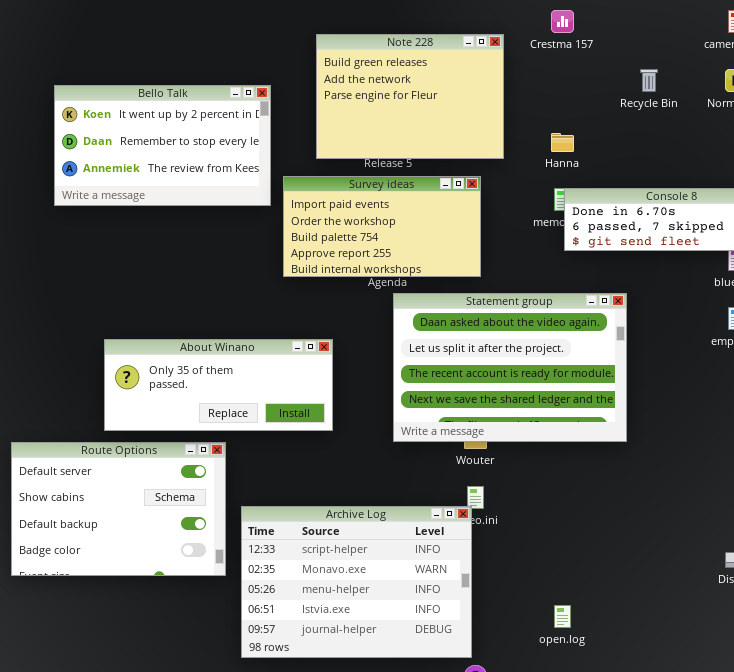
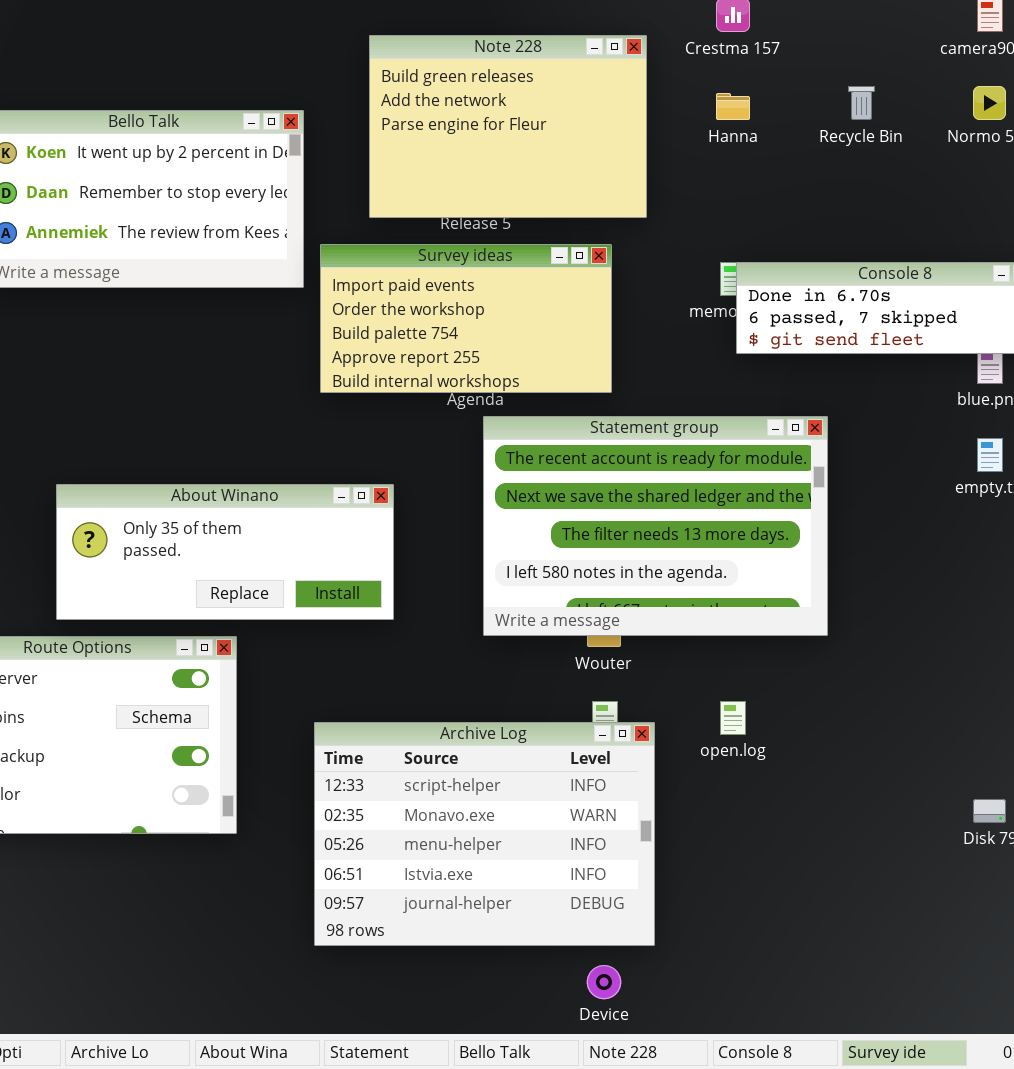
Hanna: [551,133,574,152] -> [716,93,750,120], moved
Statement group: [393,293,627,442] -> [483,416,828,636], scrolled down 2 rows
Archive Log: [241,506,472,658] -> [314,722,655,946], moved
open.log: [554,605,571,628] -> [720,701,746,735], moved

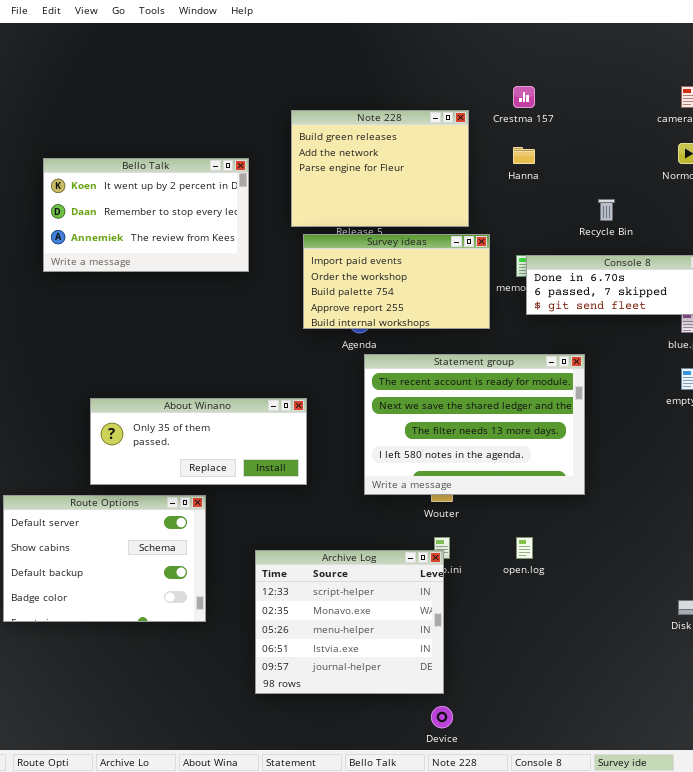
Recycle Bin: [848,86,875,120] -> [598,199,615,221], moved
Survey ideas: [320,244,612,393] -> [303,234,490,329], moved
Archive Log: [314,722,655,946] -> [255,550,444,694], resized

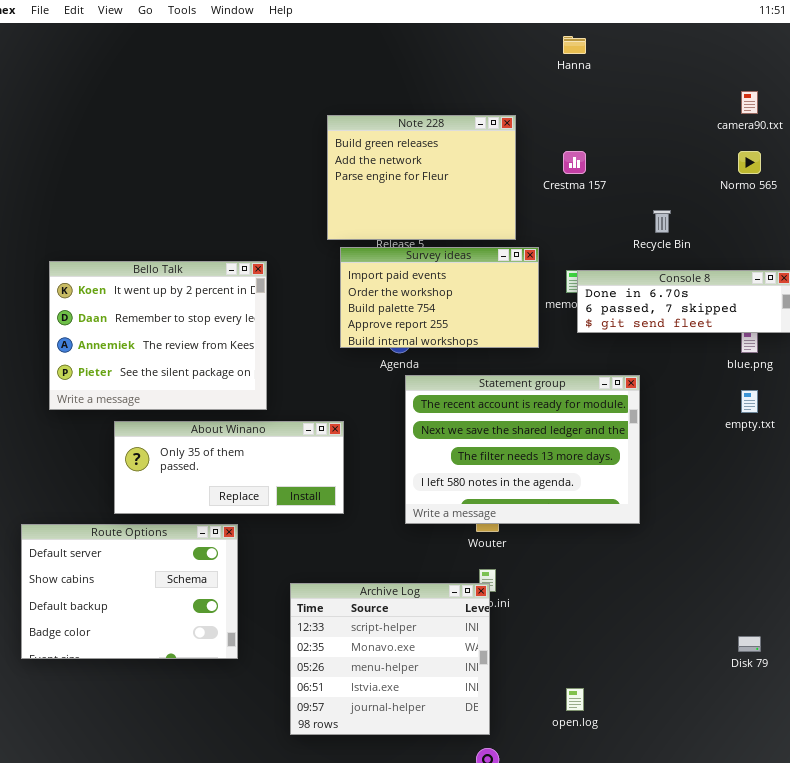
Crestma 157: [513,86,535,108] -> [563,151,586,174], moved
Hanna: [513,147,535,164] -> [563,36,586,54], moved
Bello Talk: [43,158,249,272] -> [49,261,267,410], moved, resized
open.log: [516,537,533,559] -> [566,688,584,711], moved

